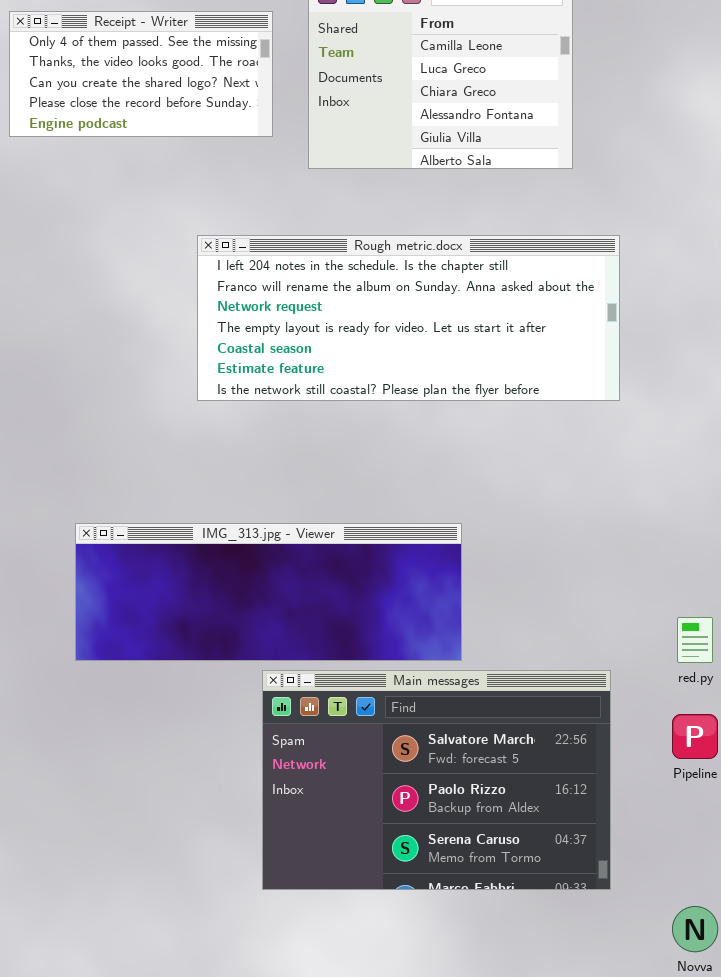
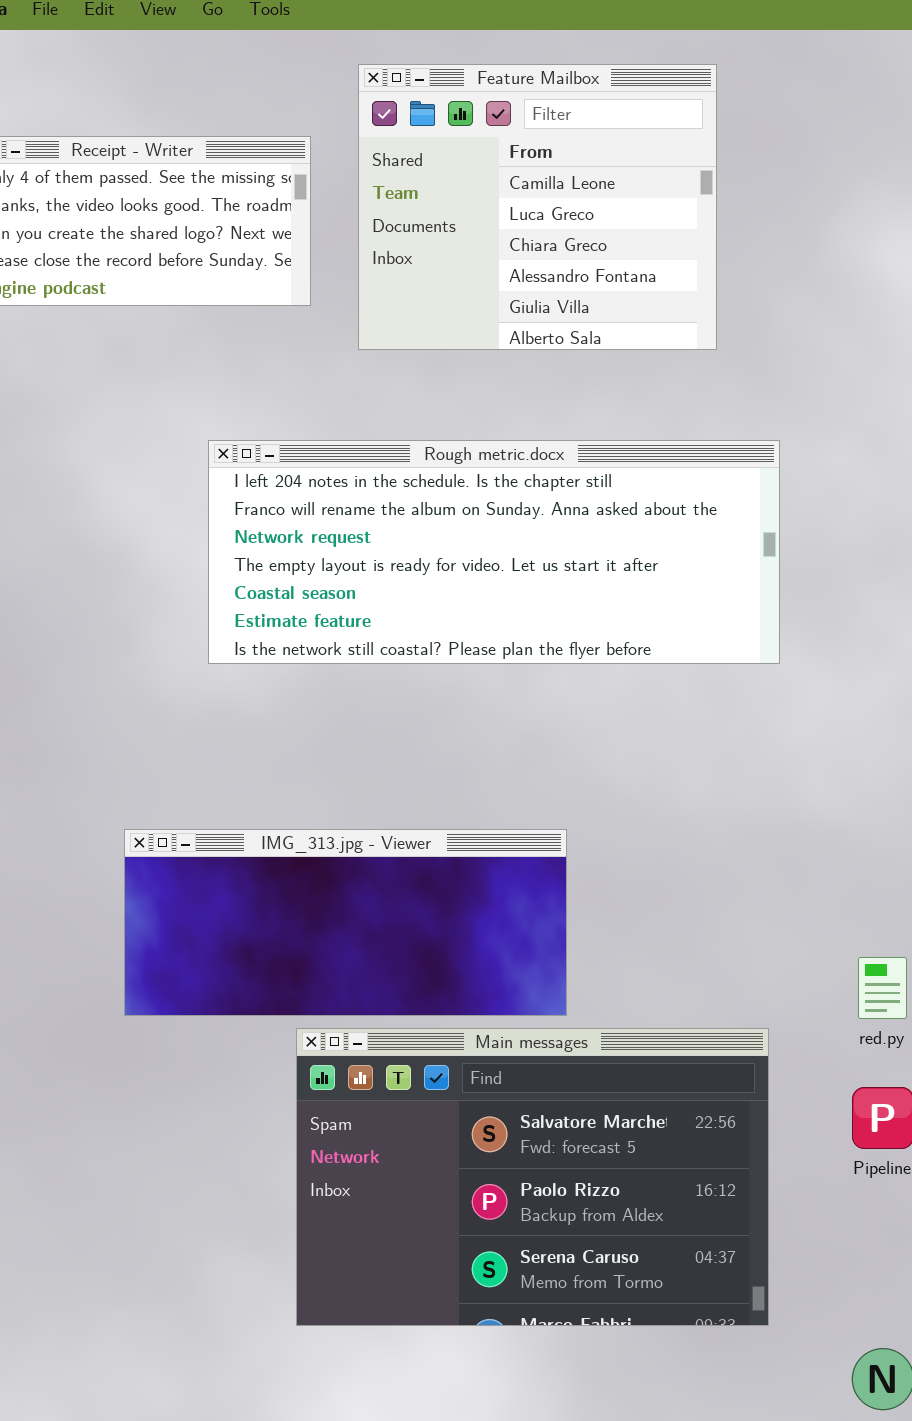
IMG_313.jpg - Viewer: [75,523,462,661] -> [124,829,567,1016], resized

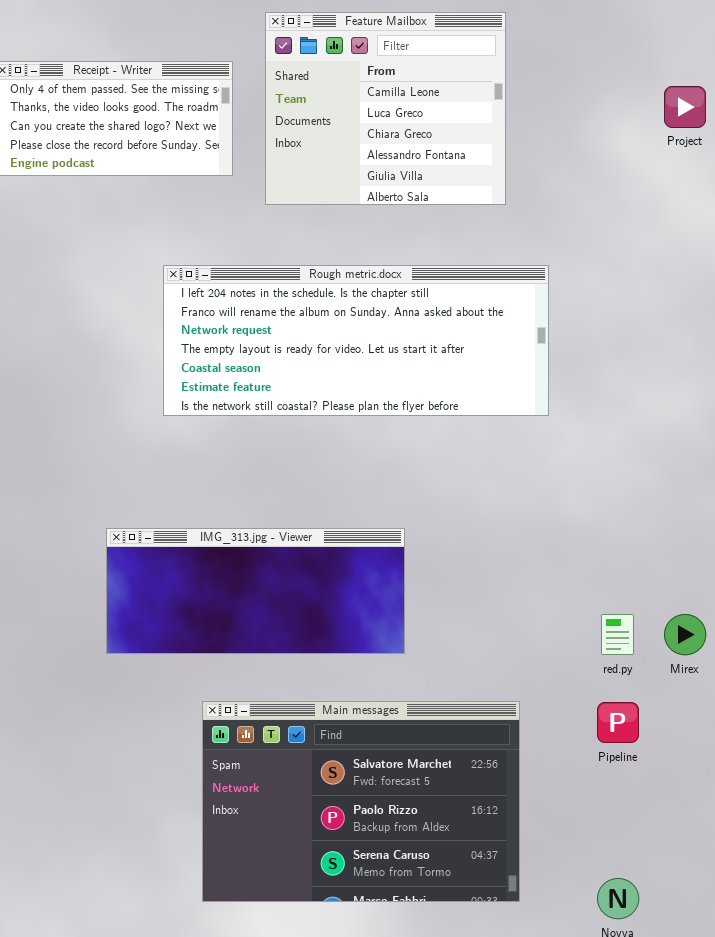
Main messages: [296,1028,769,1326] -> [202,701,520,902], moved

